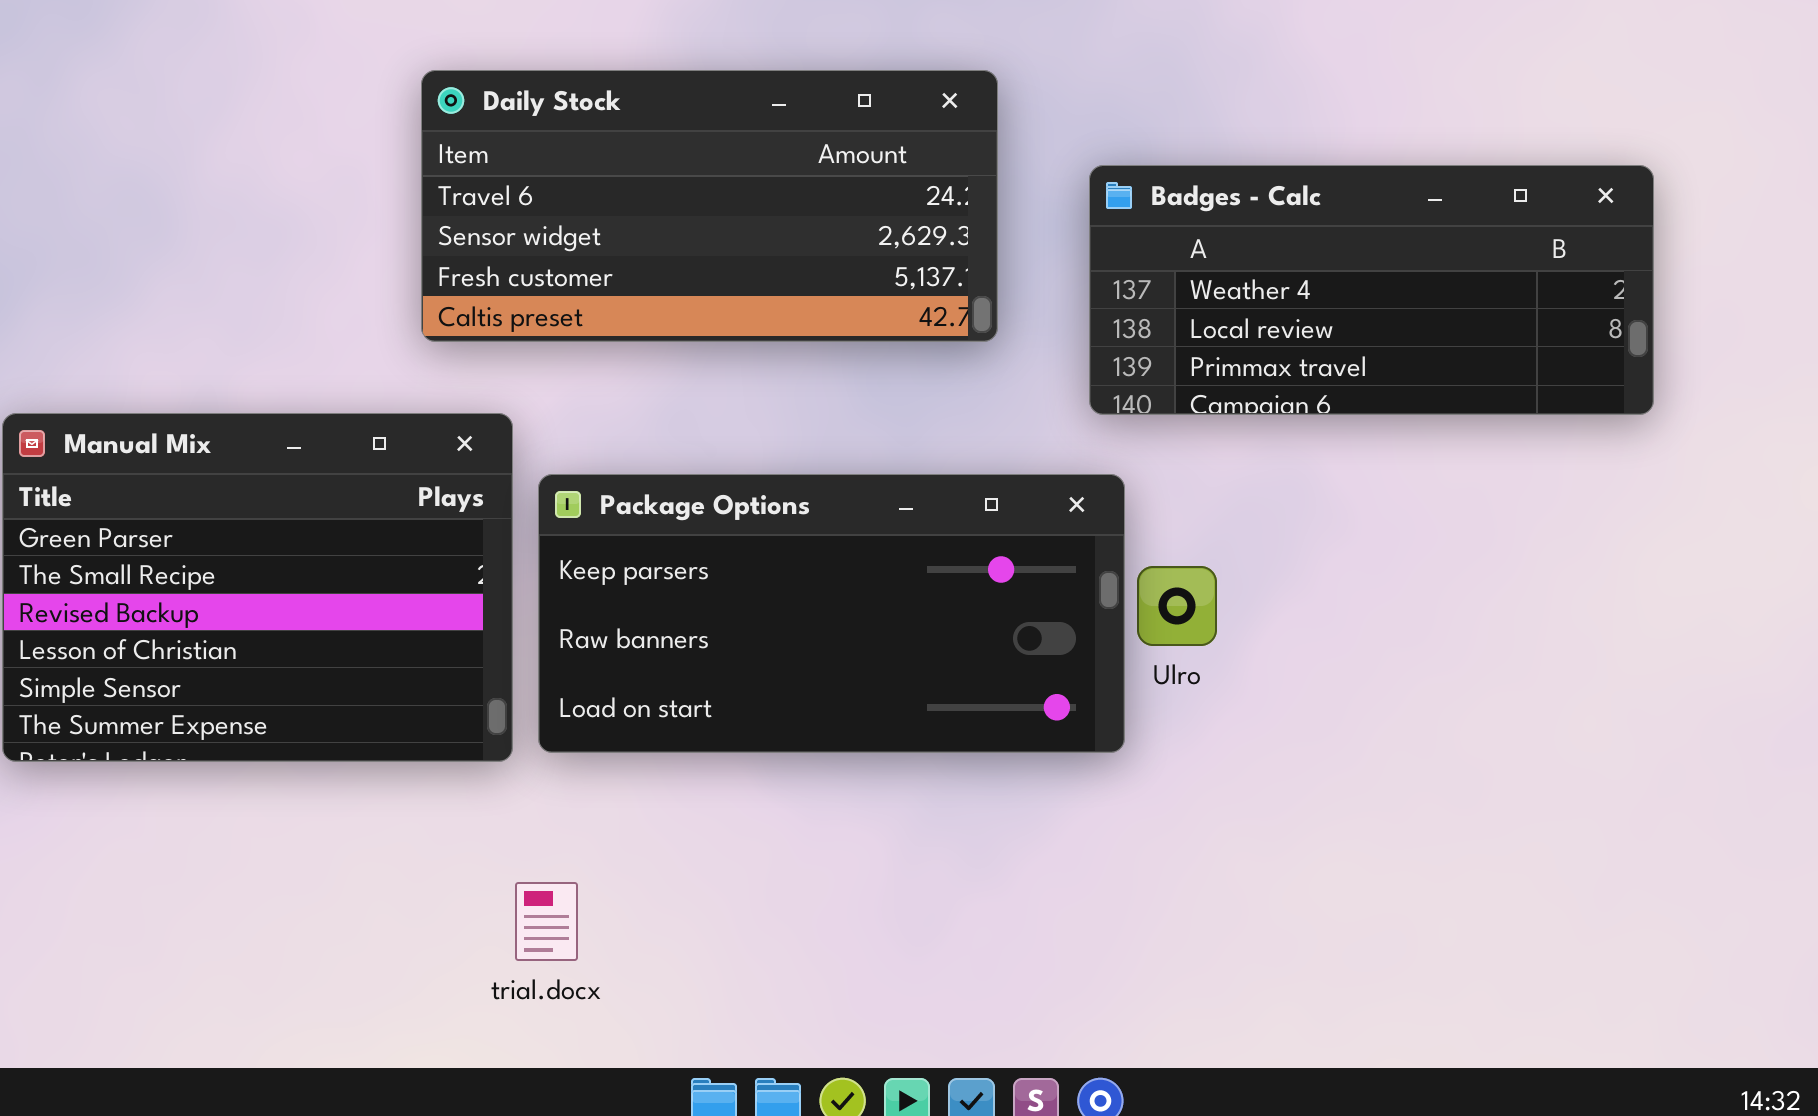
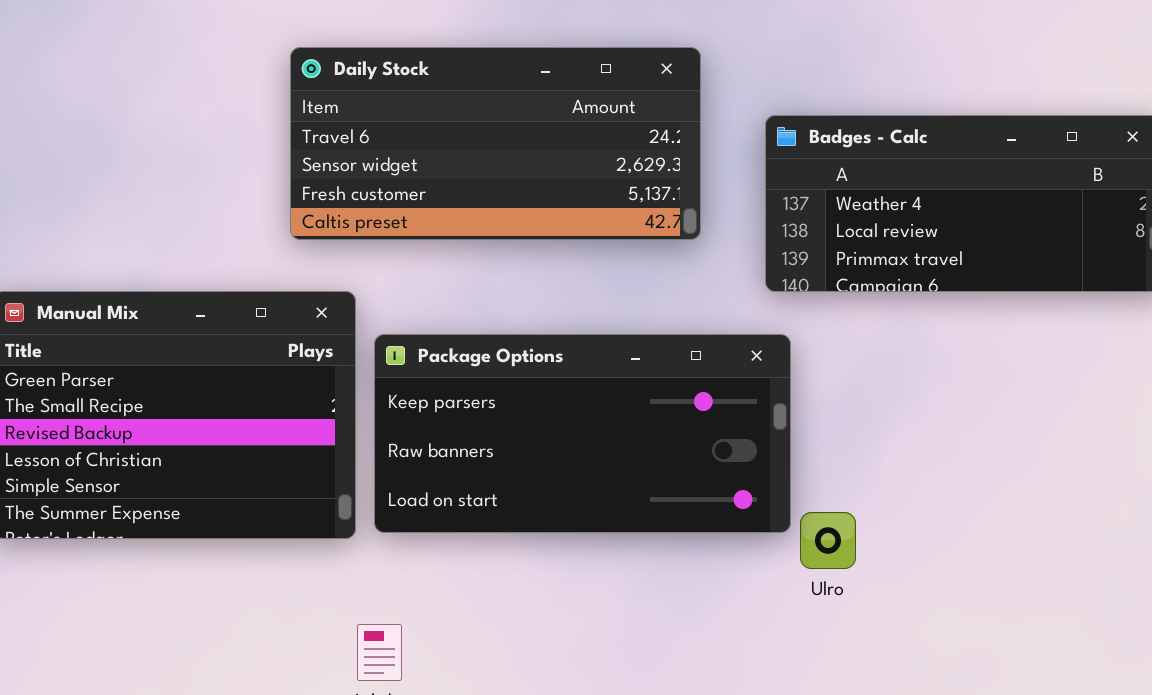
Ulro: [1137,566,1217,646] -> [800,512,856,569], moved

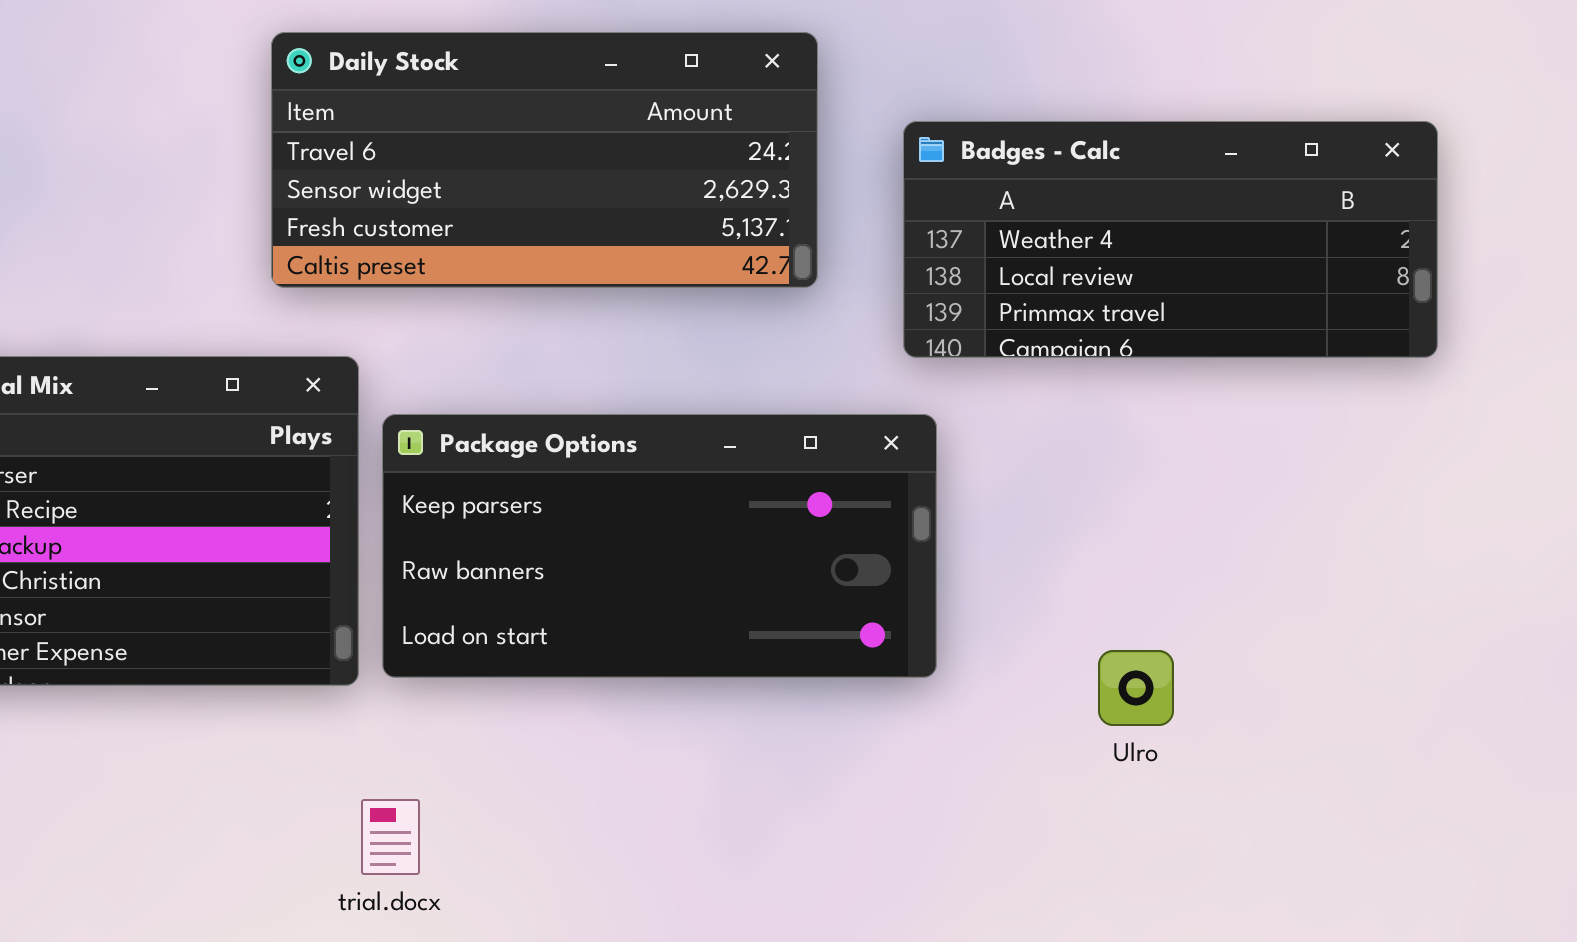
Ulro: [800,512,856,569] -> [1098,650,1174,726], moved

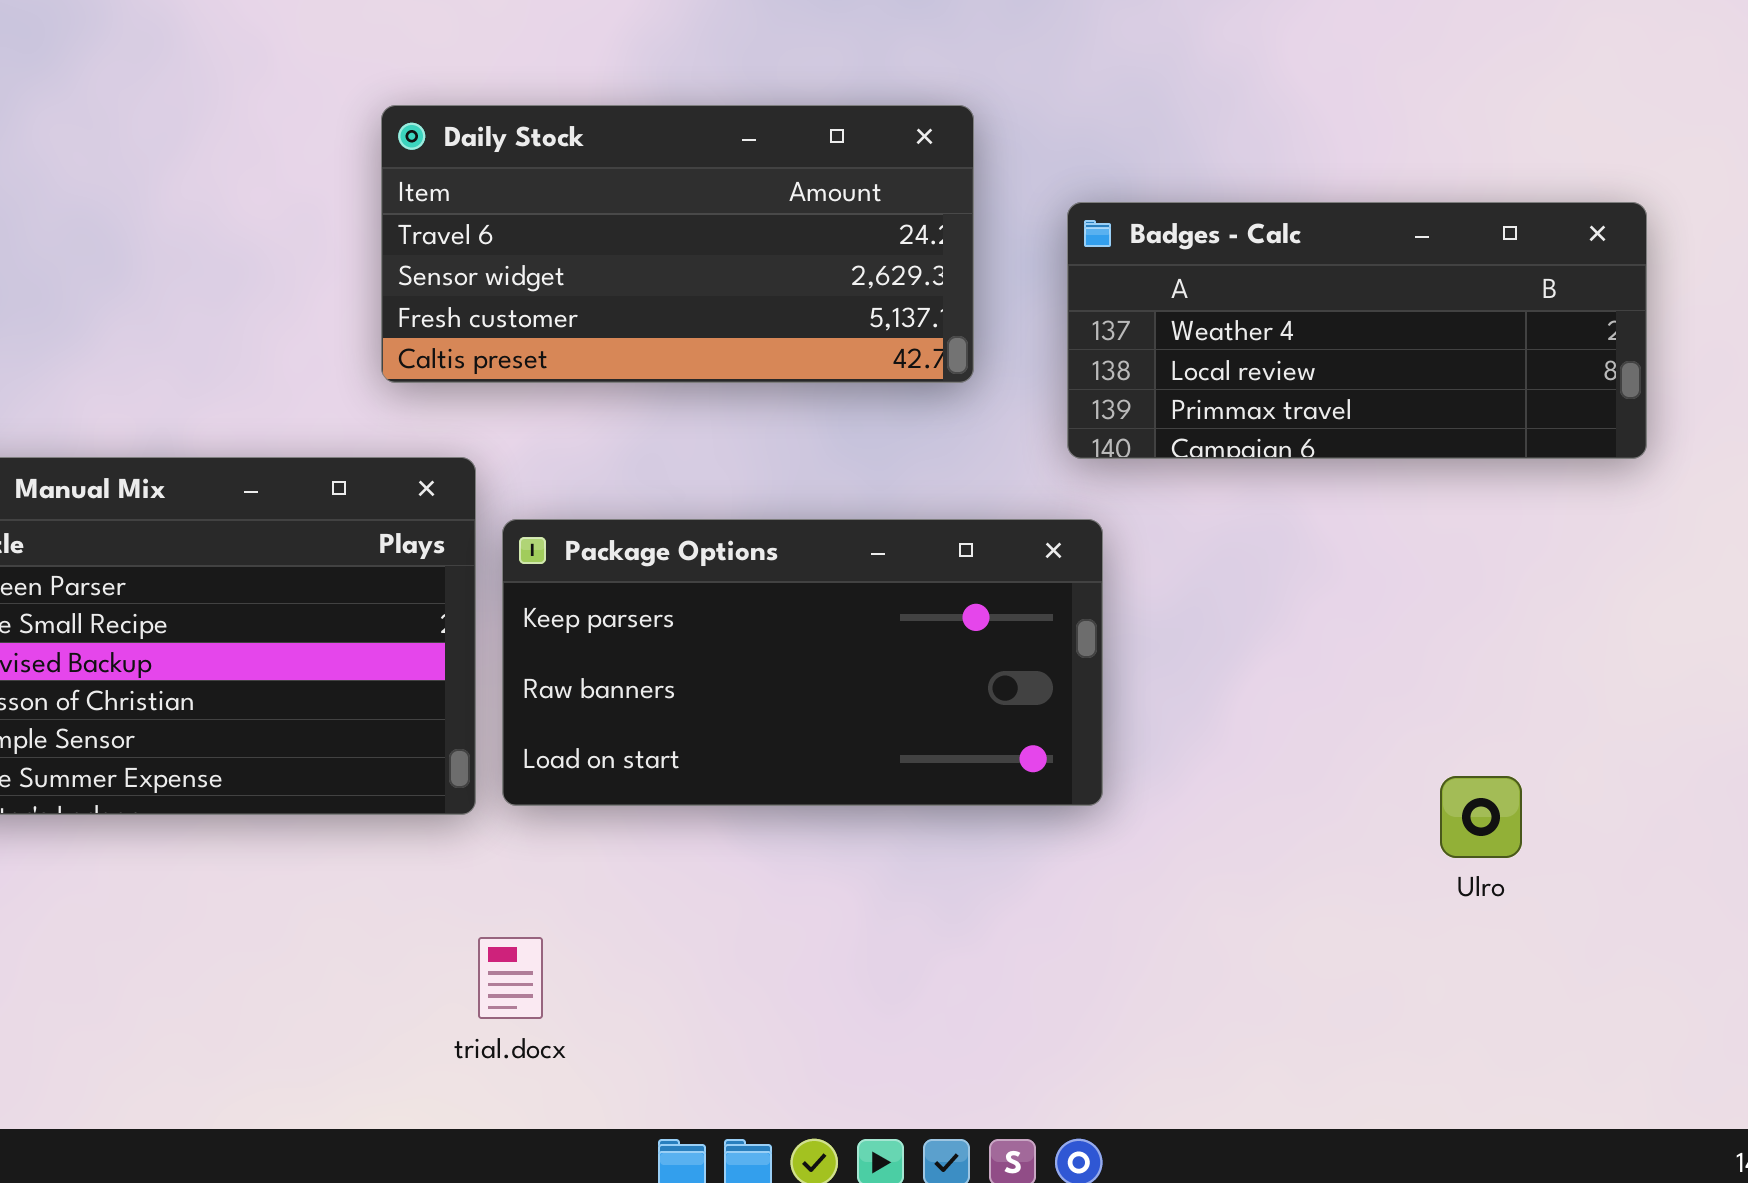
Ulro: [1098,650,1174,726] -> [1440,776,1522,858], moved

